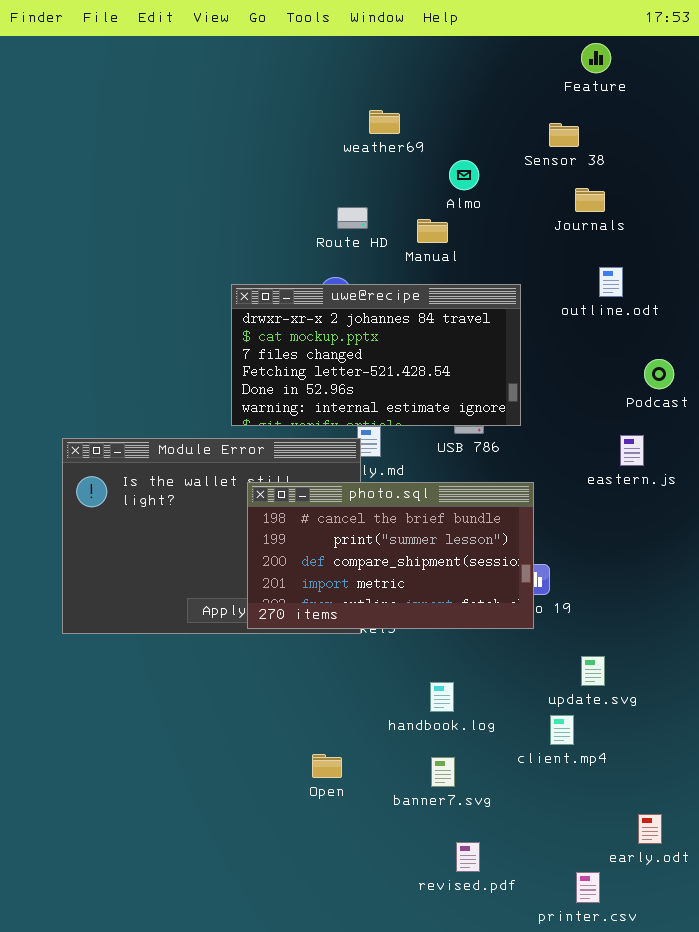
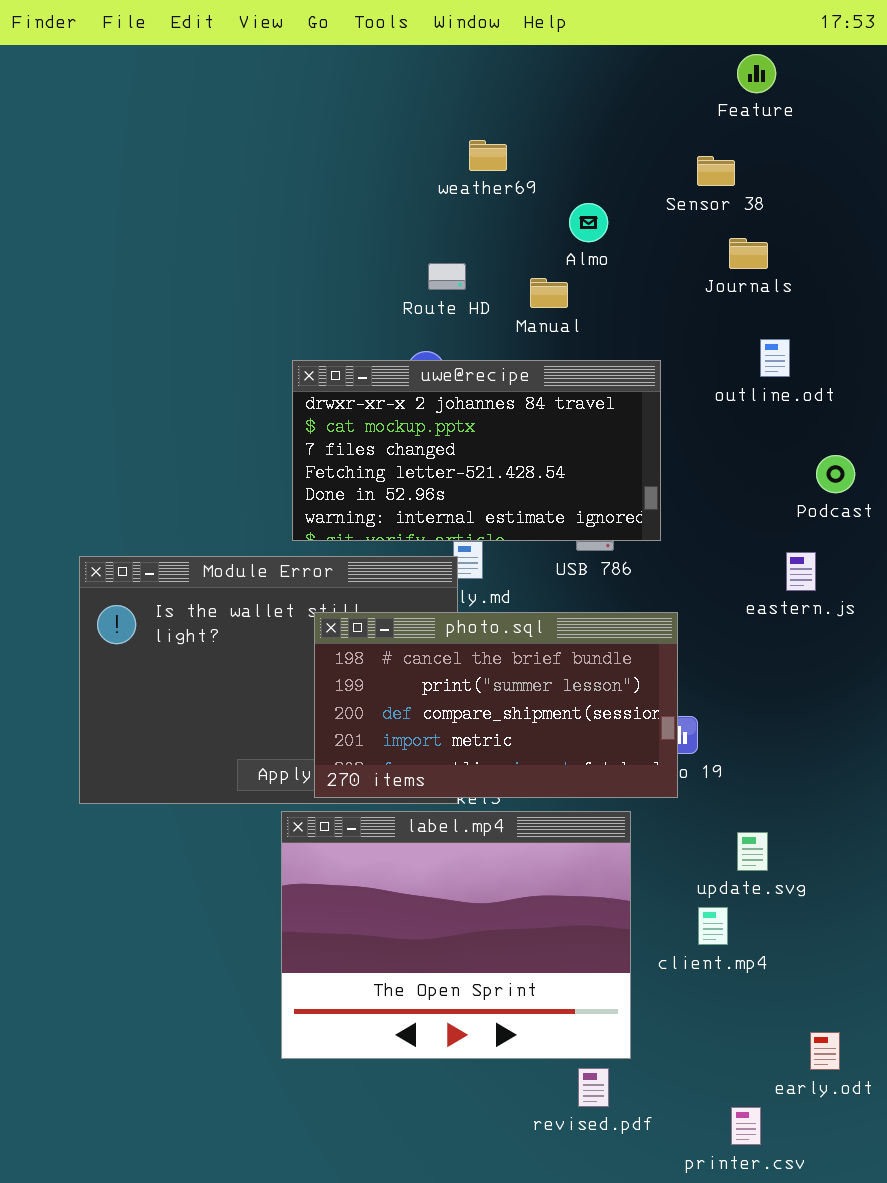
label.mp4: none -> [281,811,631,1059], opened

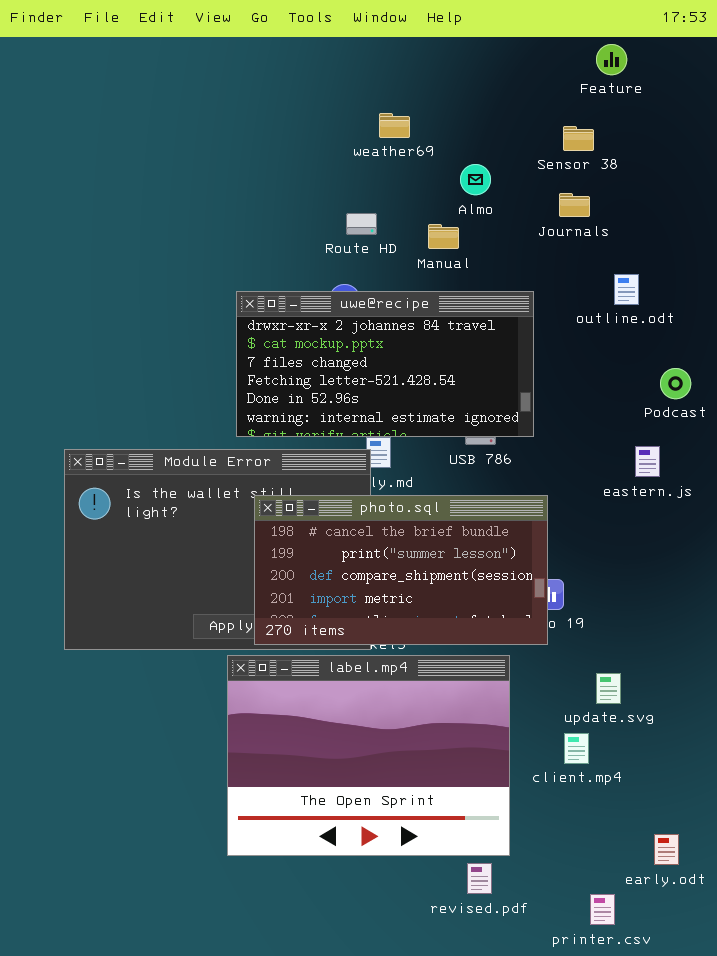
Journals: [729,238,768,269] -> [559,193,590,217], moved

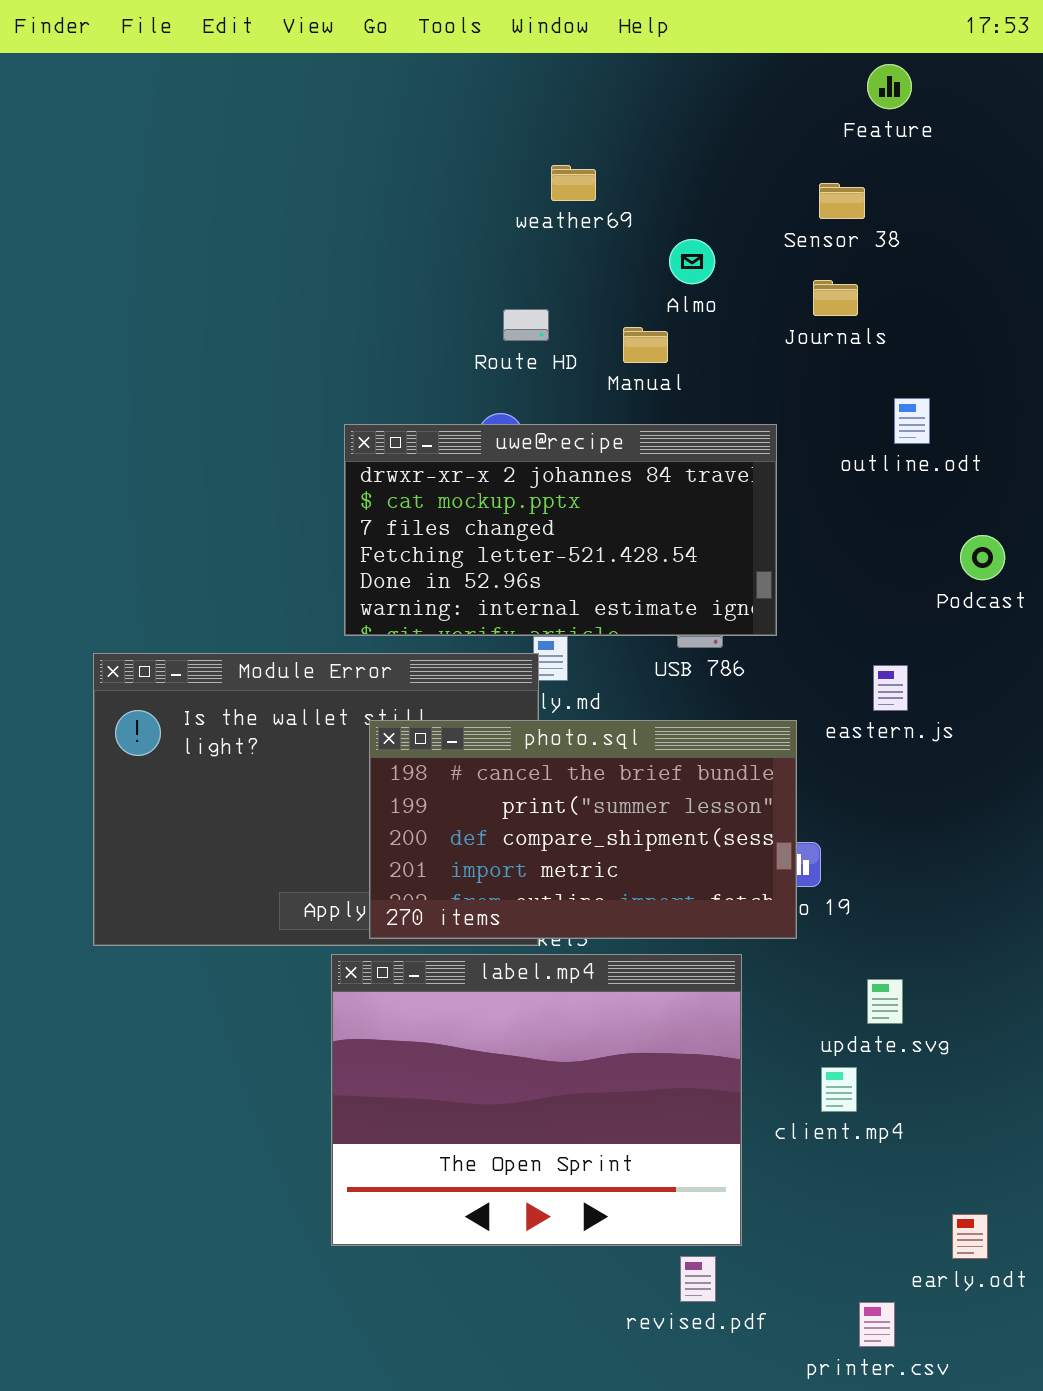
eastern.js: [635,446,660,477] -> [873,665,908,711], moved

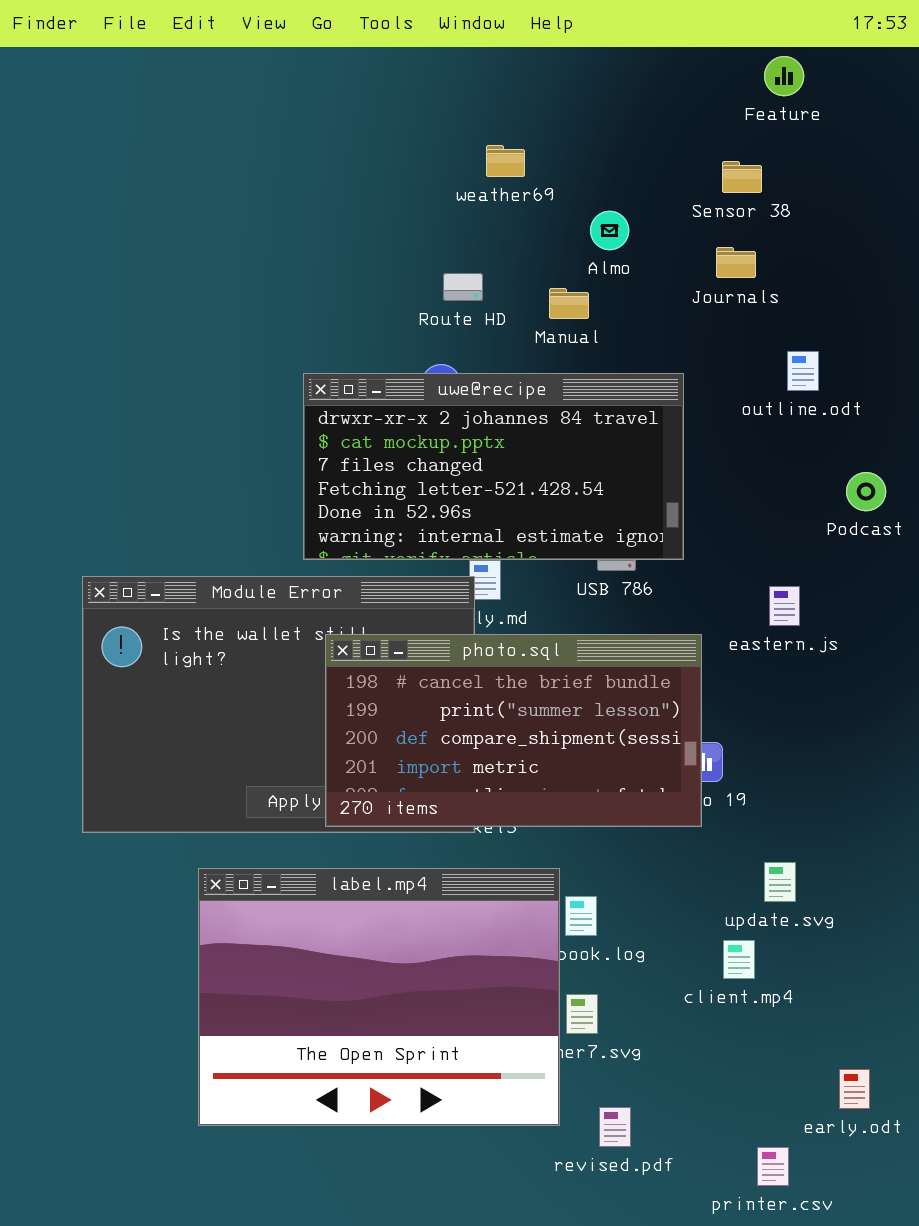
label.mp4: [331,954,742,1246] -> [198,868,560,1126], moved

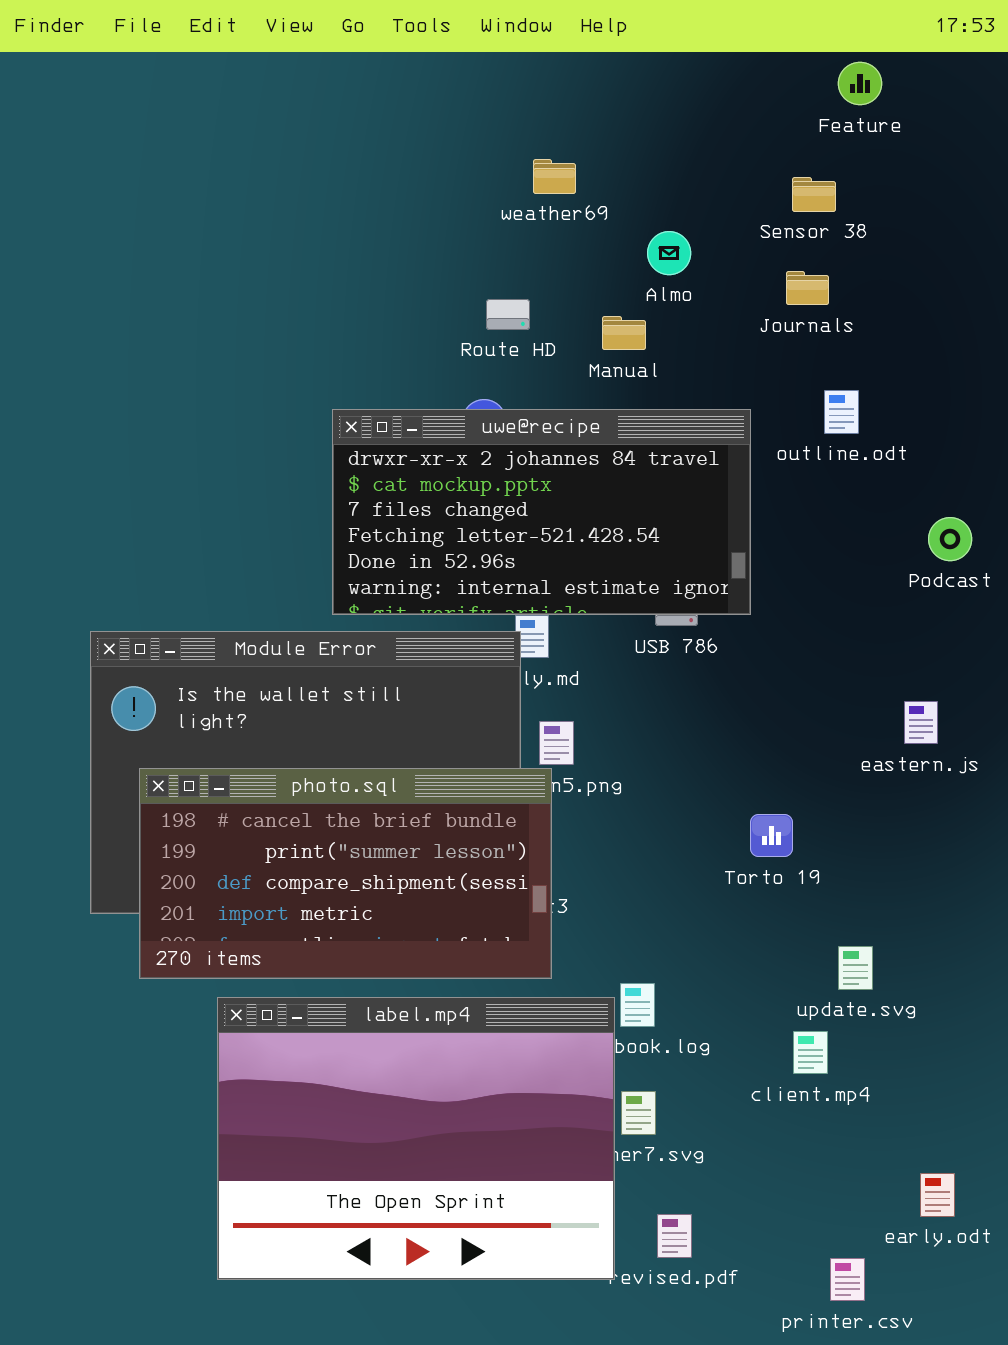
outline.odt: [787,351,819,391] -> [824,390,859,434], moved
eastern.js: [769,586,800,626] -> [904,701,938,744], moved
photo.sql: [325,634,702,827] -> [139,768,552,979], moved
label.mp4: [198,868,560,1126] -> [217,997,615,1280], moved

